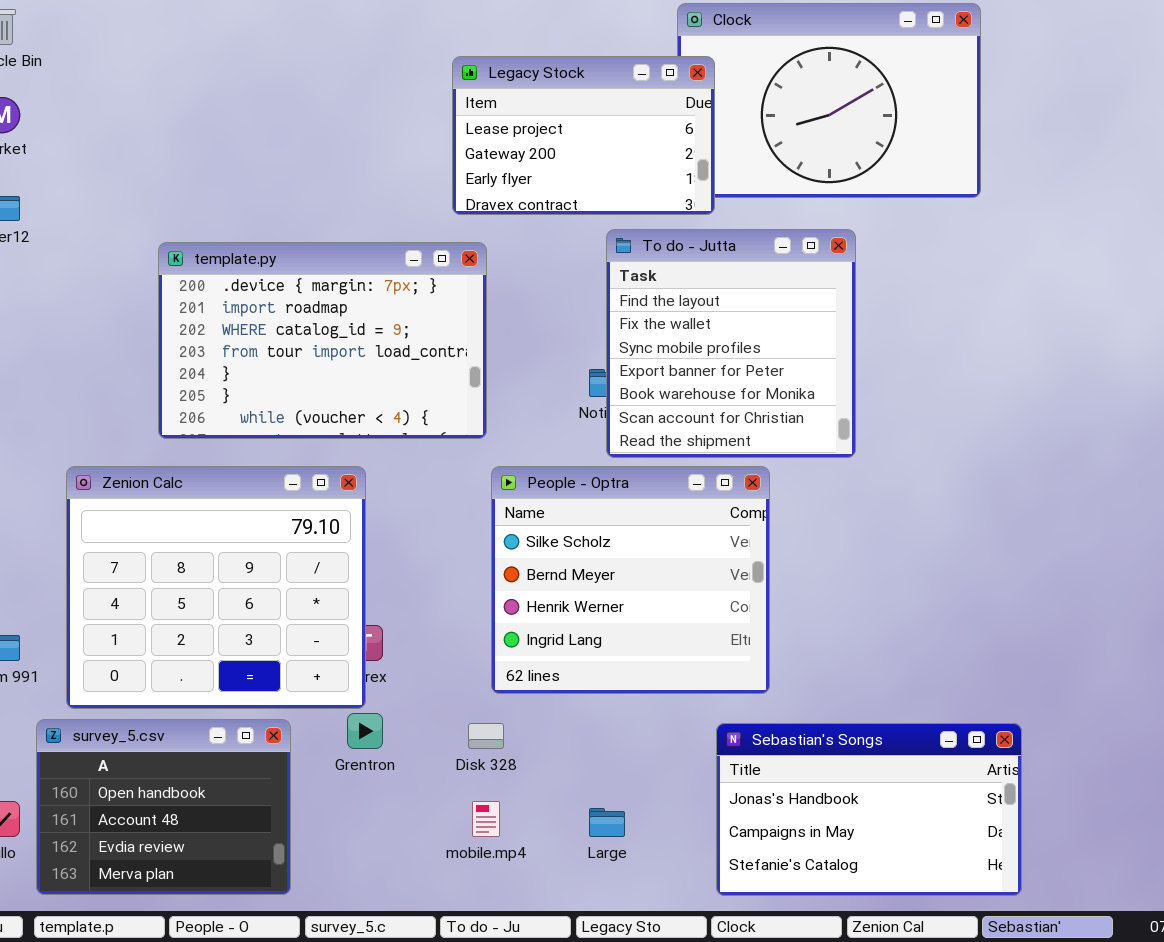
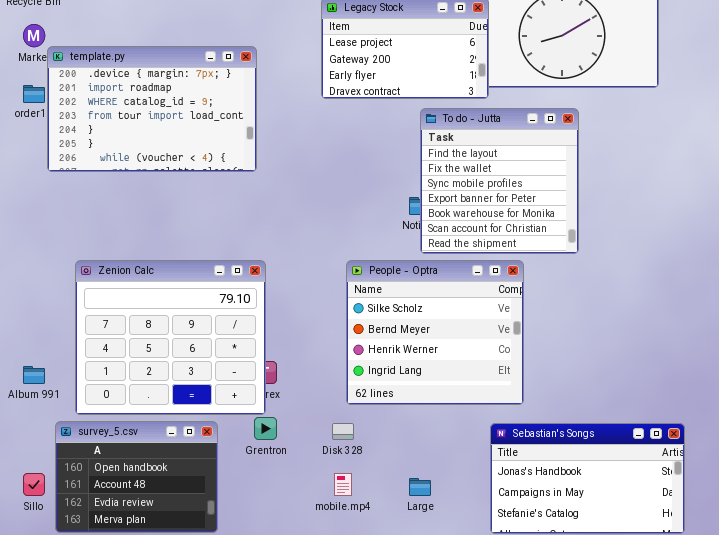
template.py: [158,242,487,439] -> [47,46,257,172], moved

